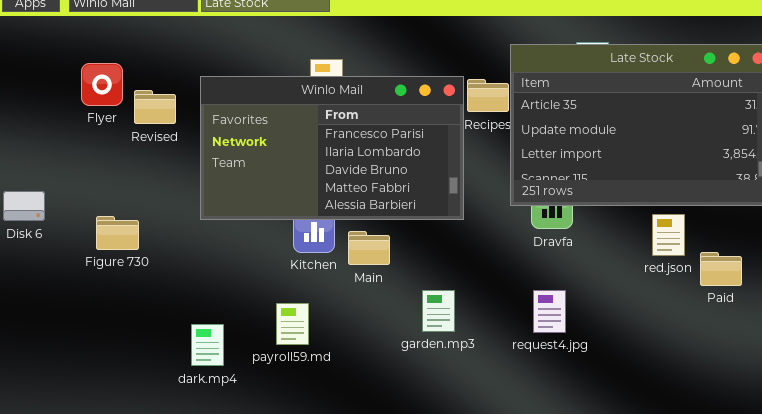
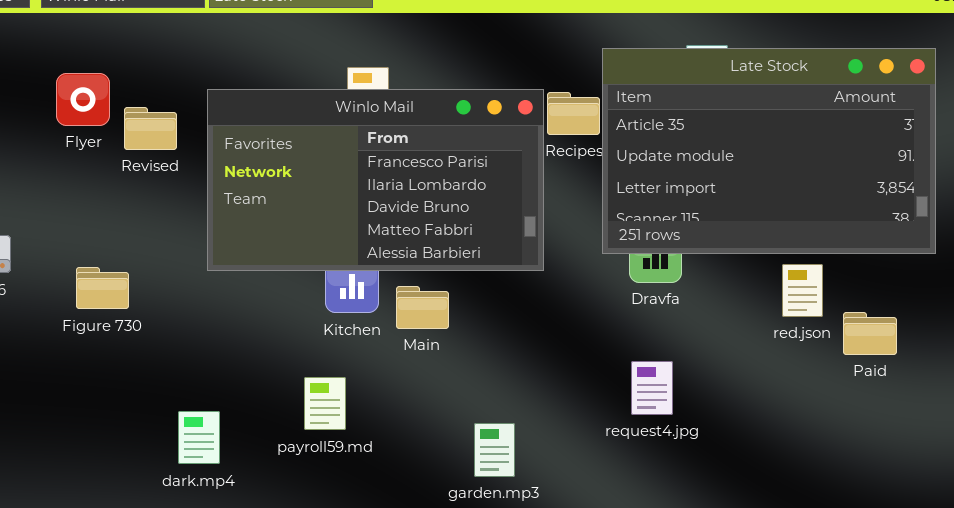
garden.mp3: [422,290,455,332] -> [474,423,515,477], moved
dark.mp4: [191,324,224,366] -> [178,411,220,464], moved

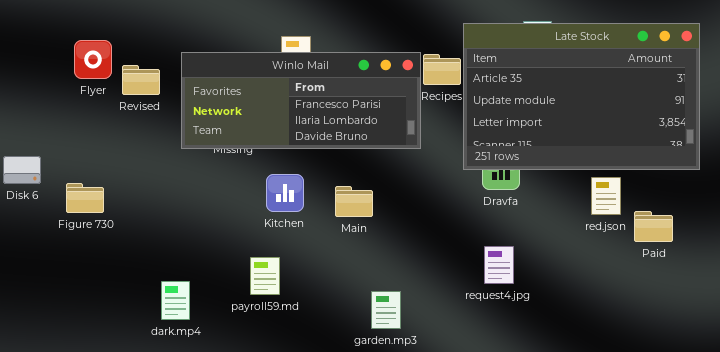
Winlo Mail: [207,89,544,271] -> [181,52,421,149], resized
Figure 730: [76,267,129,309] -> [66,183,104,213], moved
Main: [396,286,449,329] -> [335,186,373,217], moved

